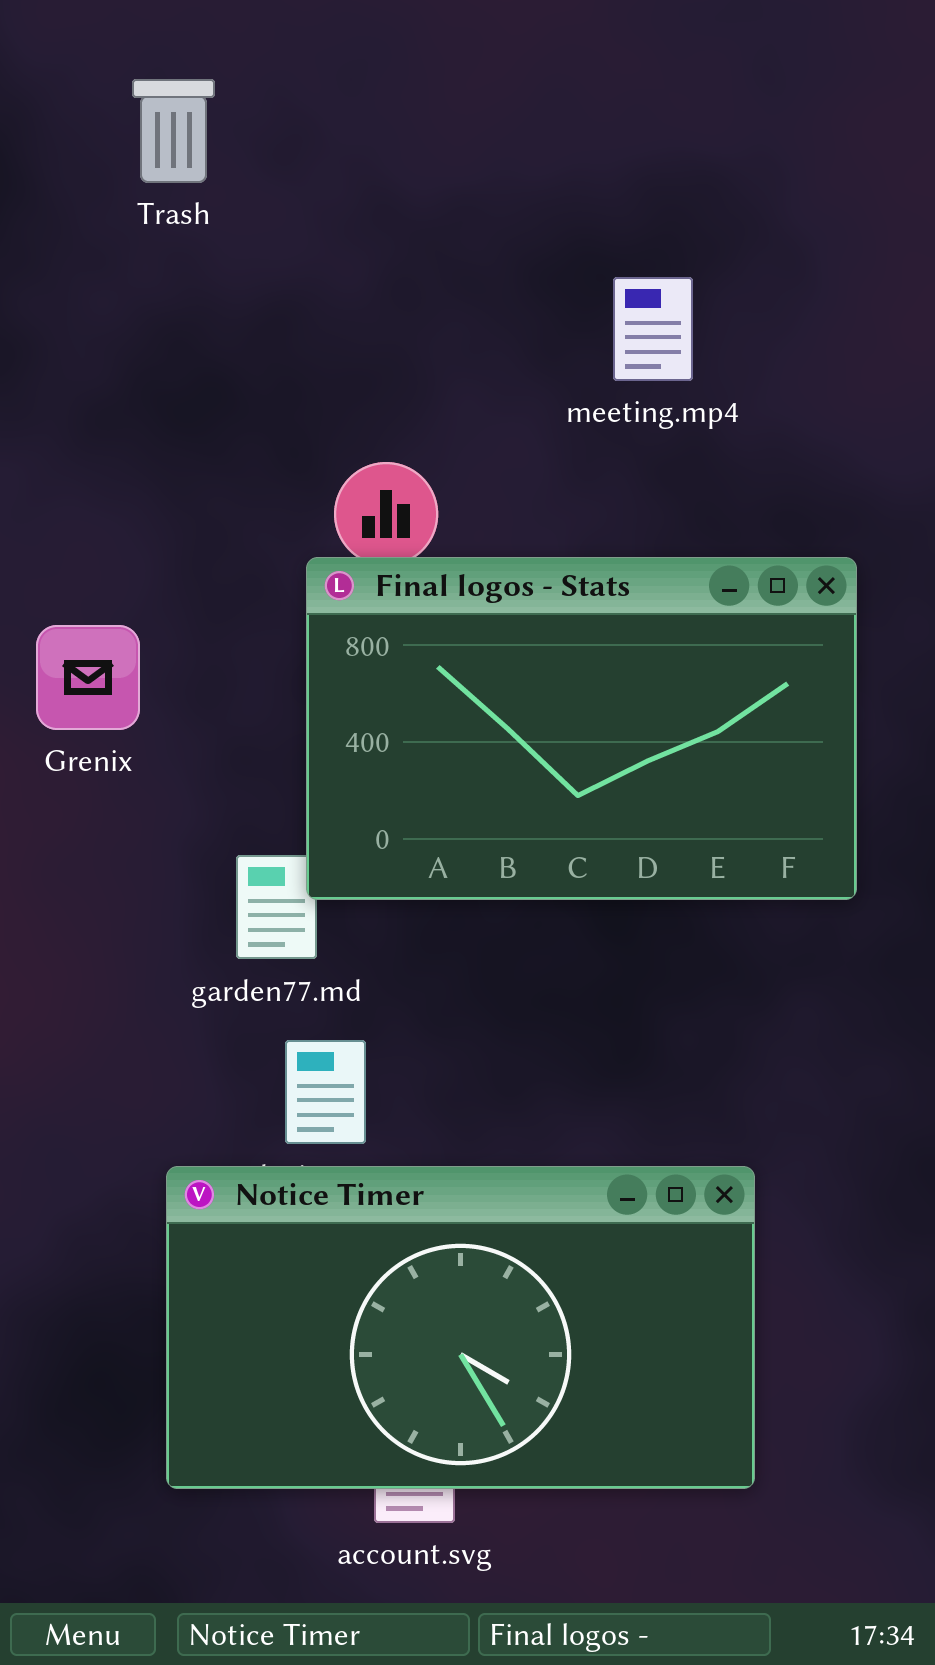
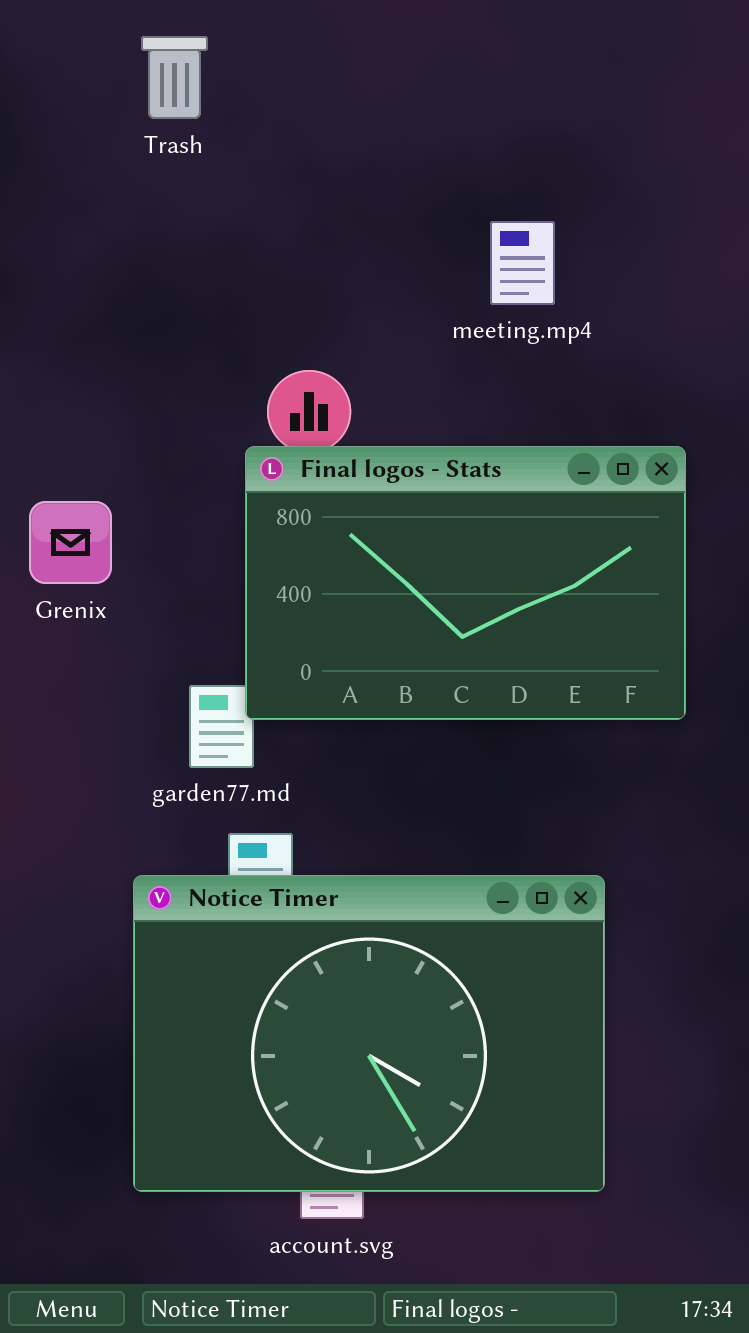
Trash: [132,79,215,183] -> [141,36,208,119], moved
Notice Timer: [166,1166,755,1489] -> [133,875,605,1192], resized

